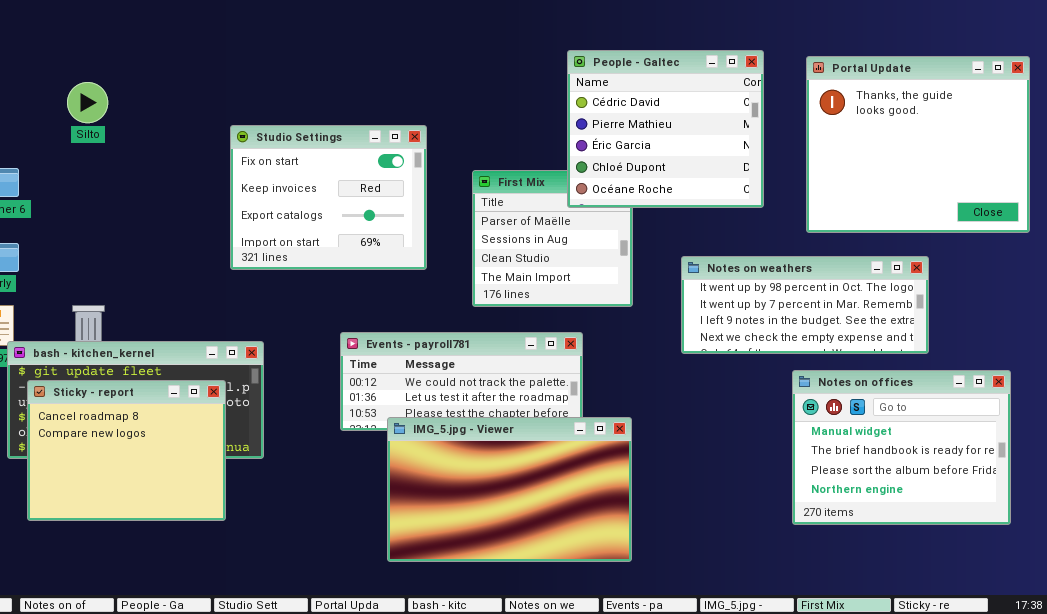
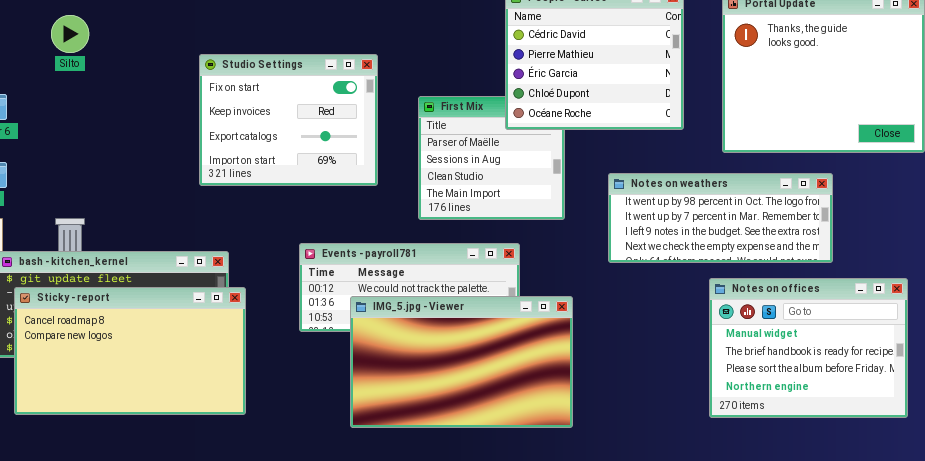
Sticky - report: [27,380,226,521] -> [14,287,246,415], resized
IMG_5.jpg - Viewer: [387,417,632,562] -> [350,296,573,428], moved

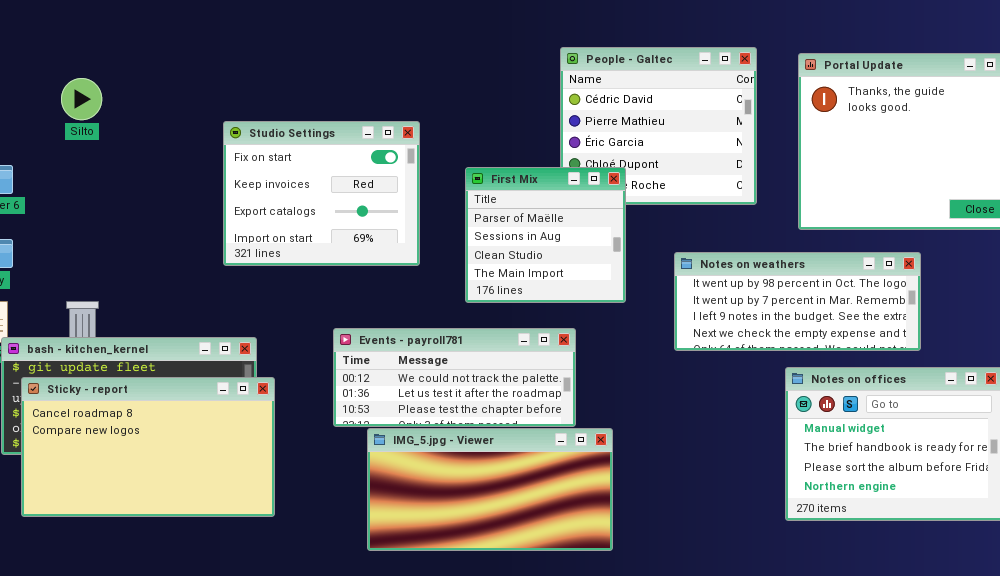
First Mix: [418,96,565,220] -> [465,167,626,303], raised
IMG_5.jpg - Viewer: [350,296,573,428] -> [367,428,613,551], moved, resized

